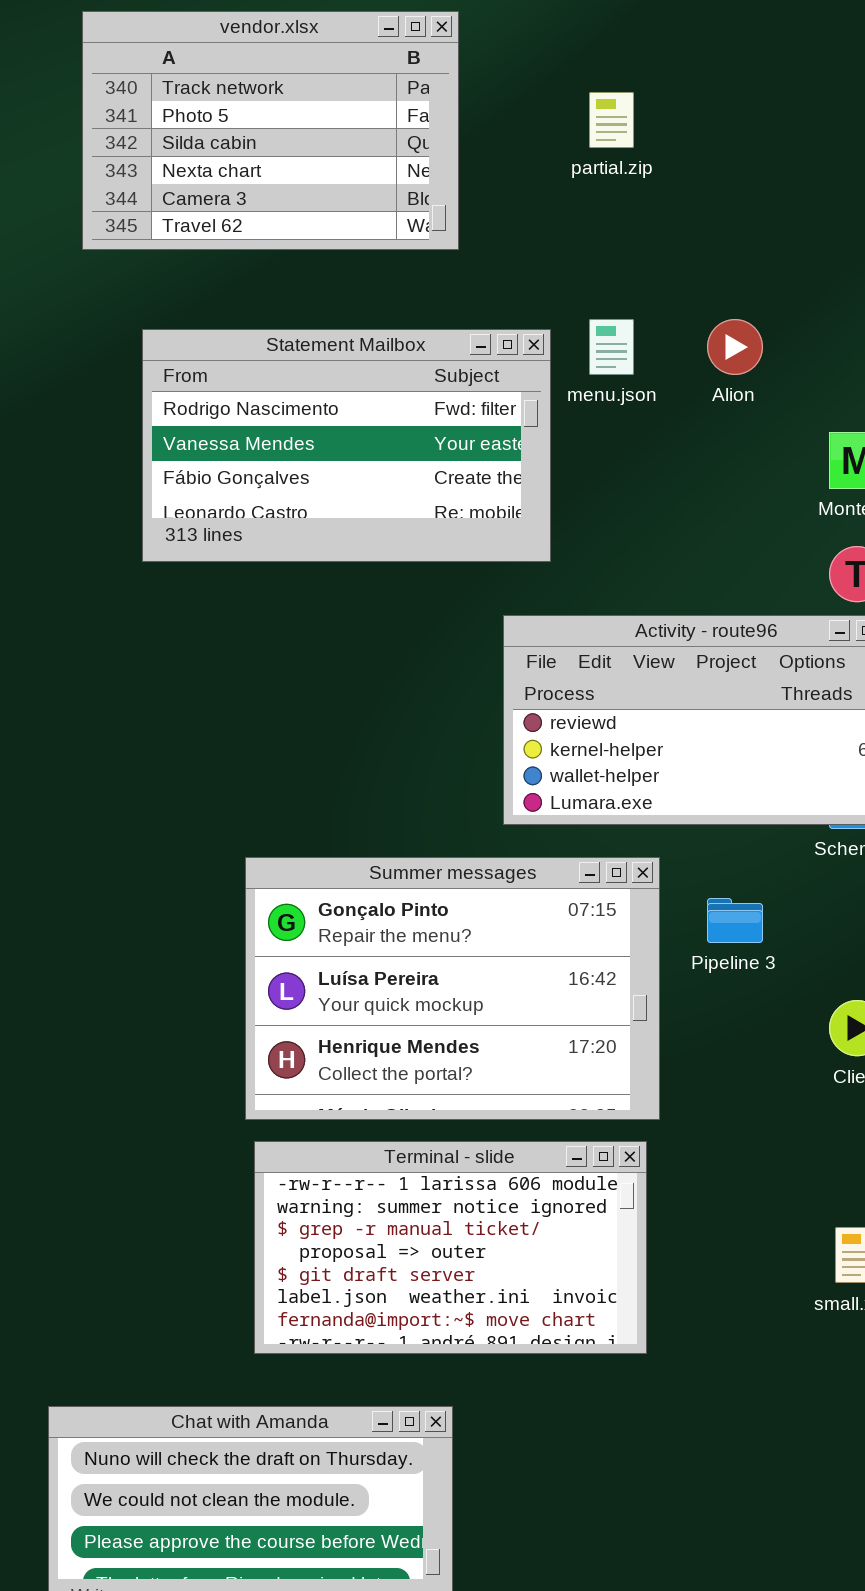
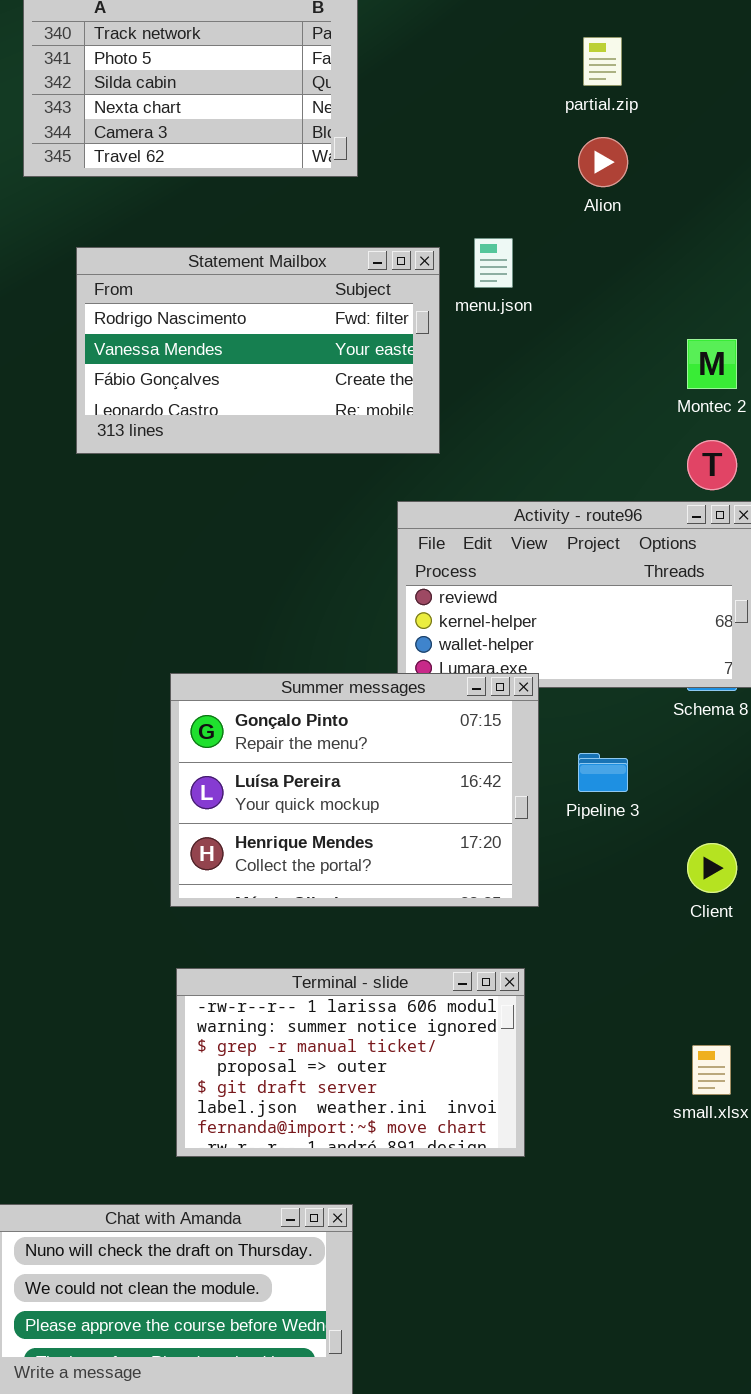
partial.zip: [589,92,634,148] -> [583,37,622,86], moved
Alion: [707,319,763,375] -> [578,137,628,187], moved
Summer messages: [245,857,660,1120] -> [170,673,539,907], moved

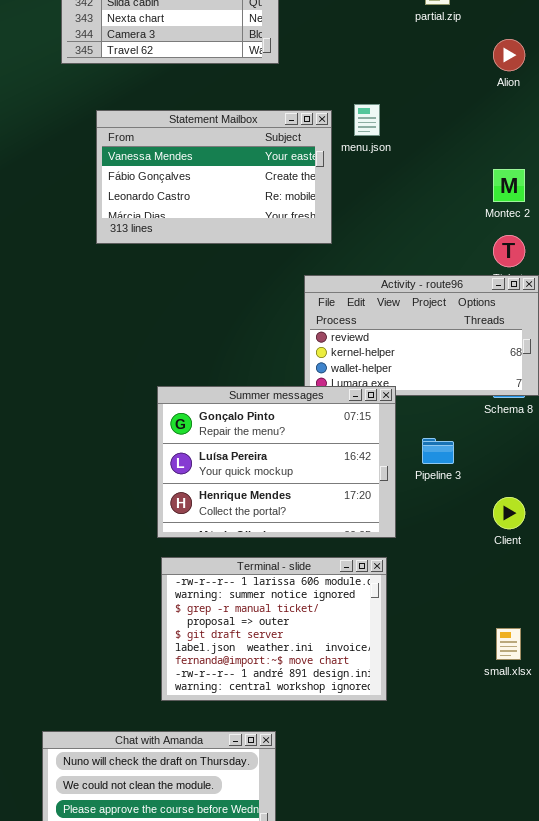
Alion: [578,137,628,187] -> [493,39,525,71], moved
Statement Mailbox: [76,247,440,454] -> [96,110,332,244], scrolled down 1 row
Terminal - slide: [176,968,525,1157] -> [161,557,387,701], resized

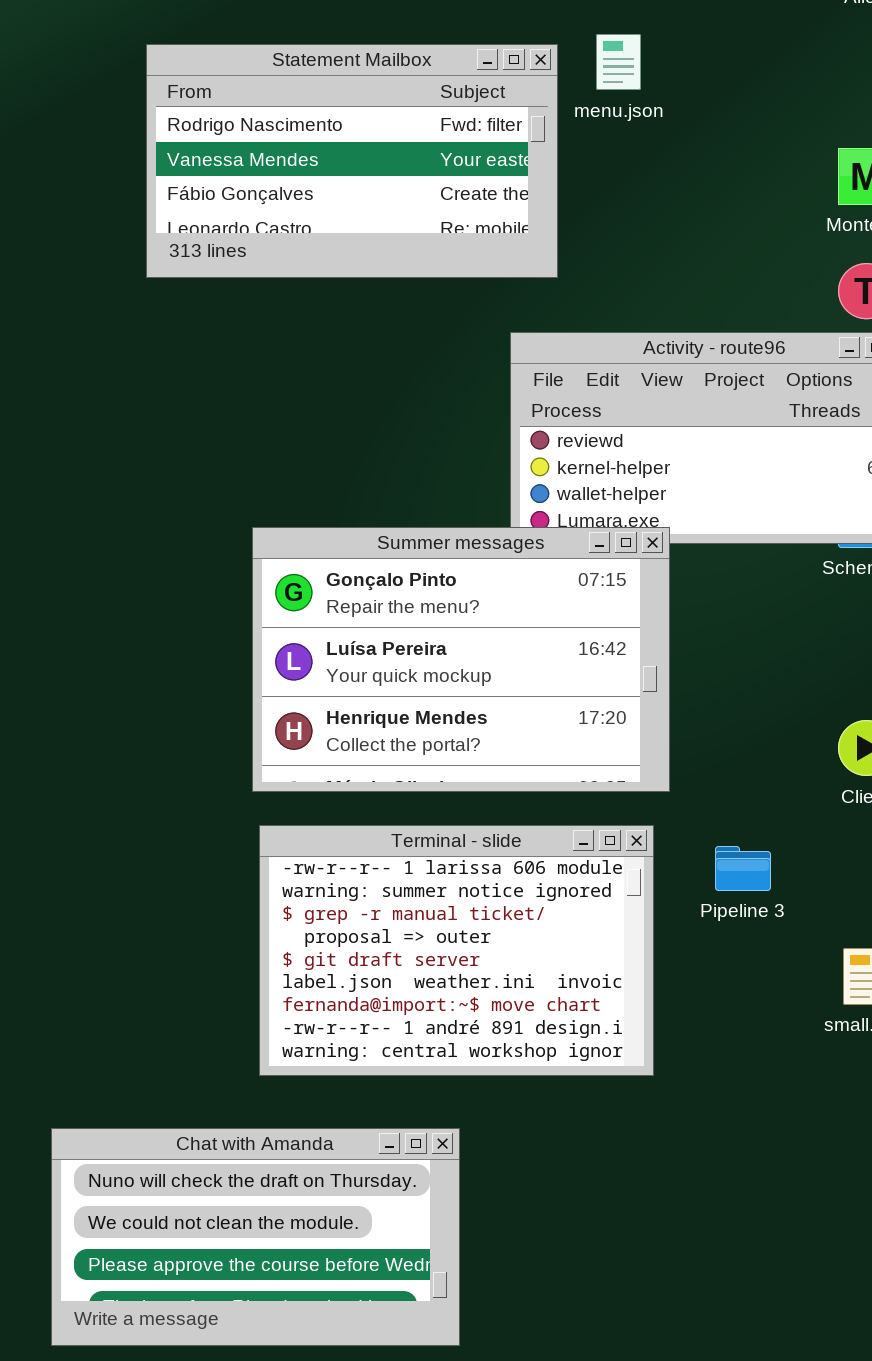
Statement Mailbox: [96,110,332,244] -> [146,44,558,278], scrolled up 1 row
Pipeline 3: [422,438,454,464] -> [715,846,771,891], moved

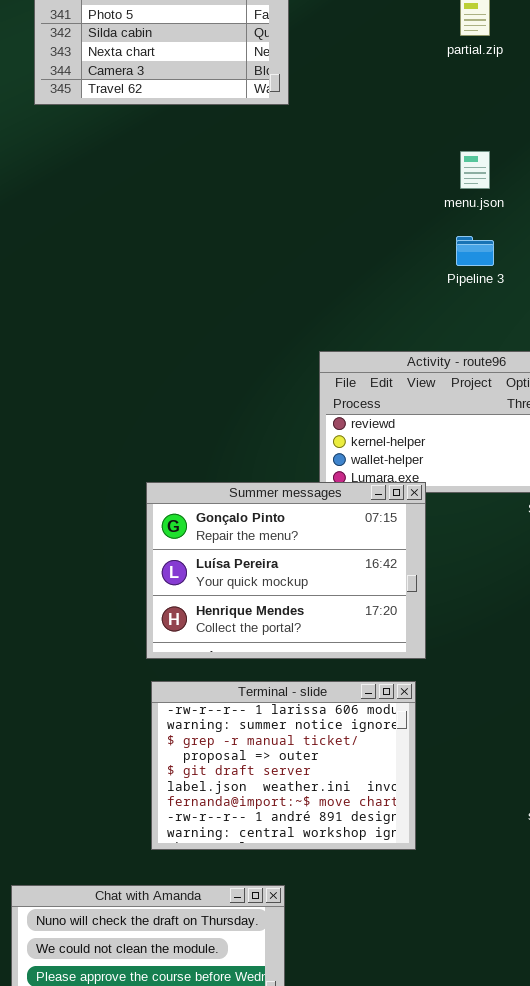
menu.json: [596,34,641,90] -> [460,151,490,189], moved
Statement Mailbox: [146,44,558,278] -> none, closed
Pipeline 3: [715,846,771,891] -> [456,236,494,266], moved

